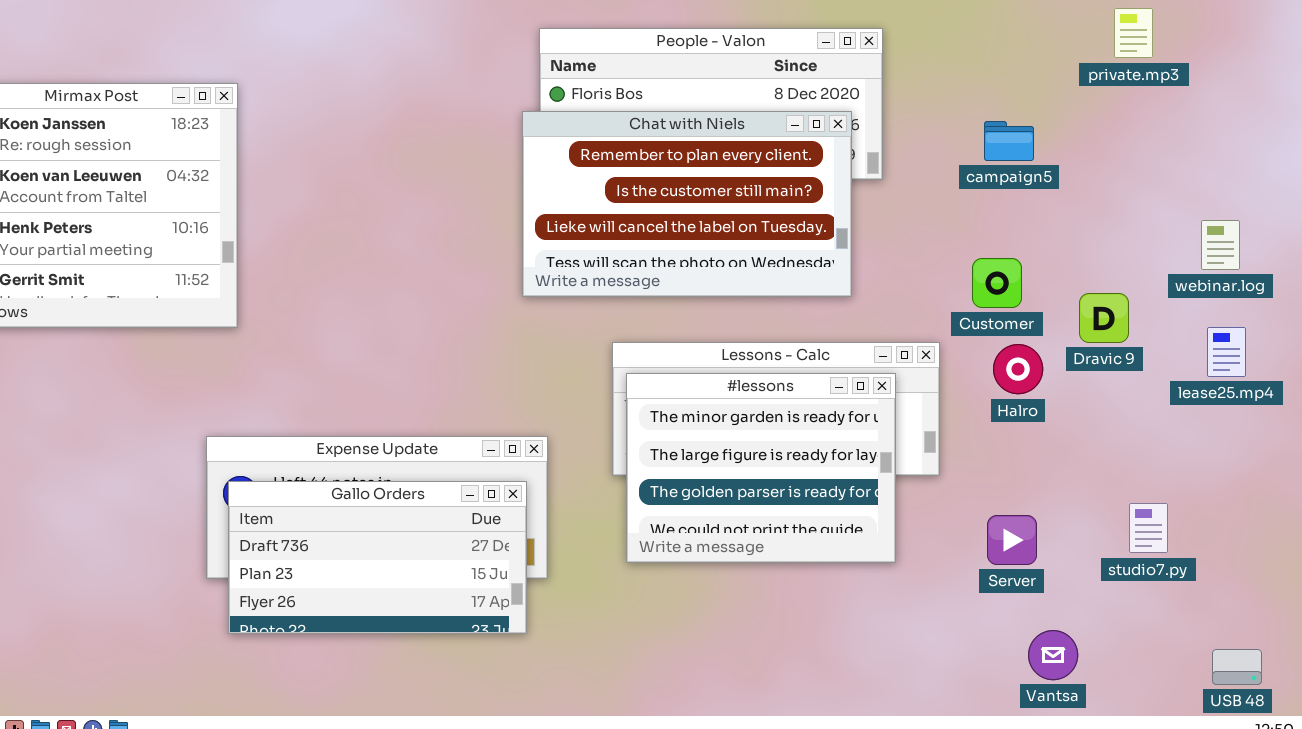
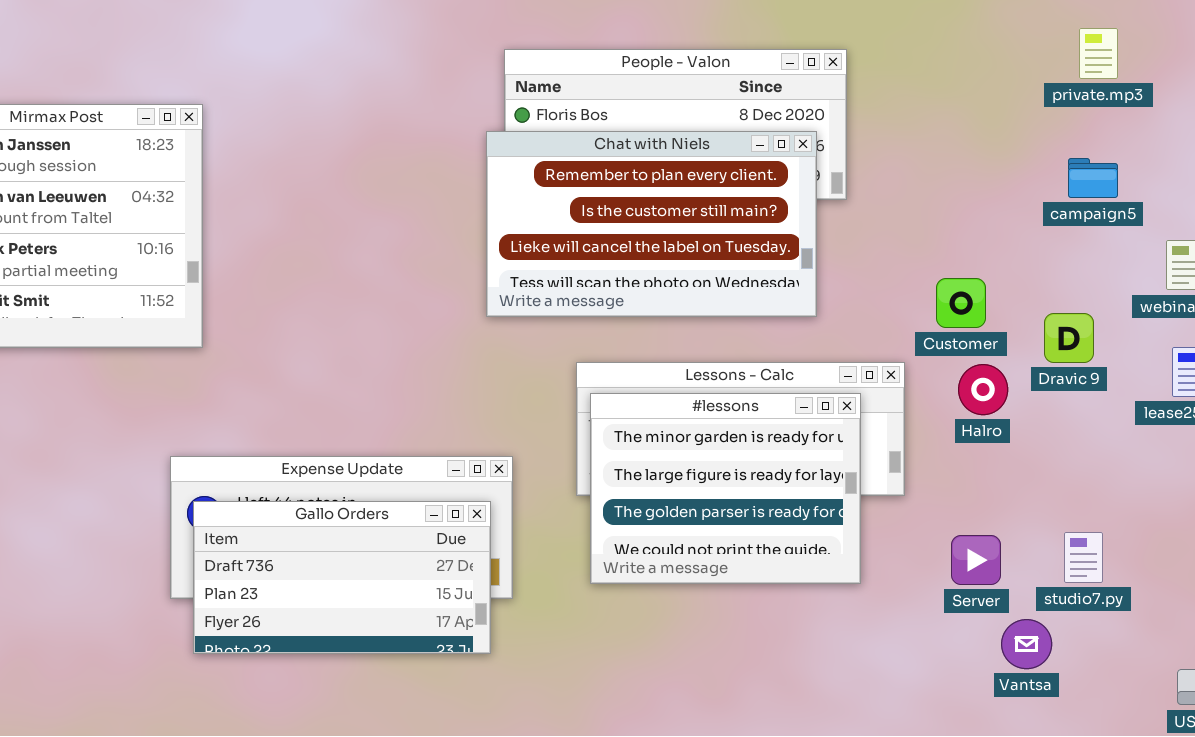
campaign5: [984,121,1034,161] -> [1068,158,1118,198], moved
studio7.py: [1129,503,1168,553] -> [1064,532,1103,583], moved
Vantsa: [1028,630,1078,680] -> [1001,619,1052,669], moved

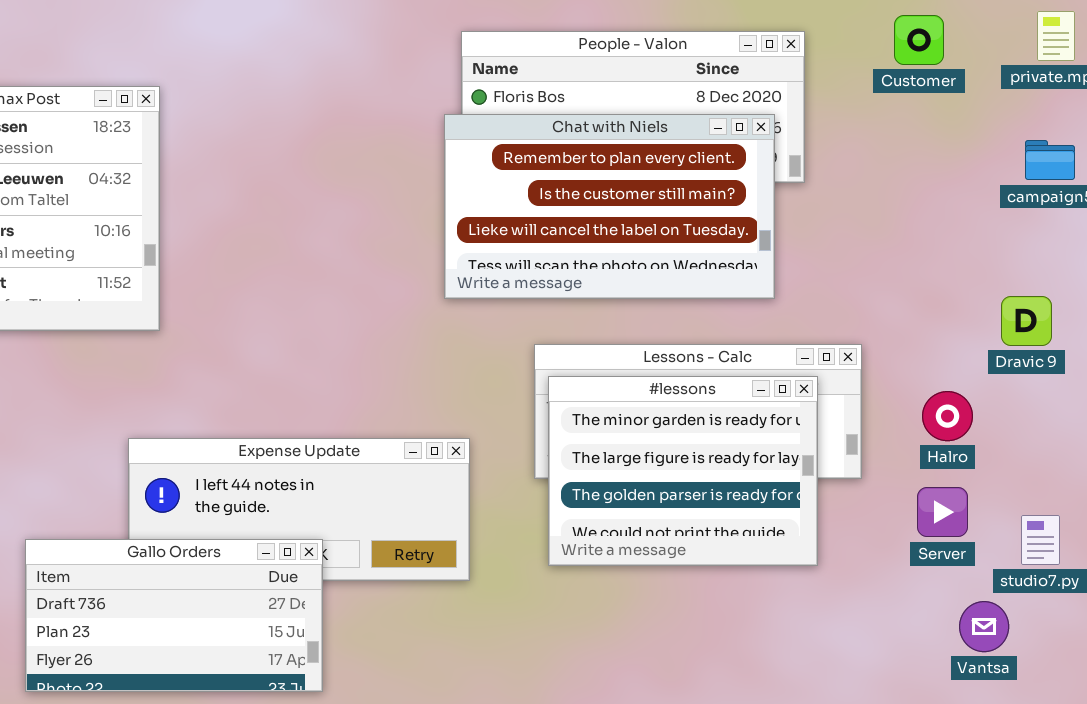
Customer: [936,278,986,328] -> [894,15,944,65], moved
Halro: [958,364,1008,415] -> [922,391,973,441], moved
Gallo Orders: [193,501,491,654] -> [25,539,323,692], moved
Server: [951,535,1001,585] -> [917,487,968,537], moved

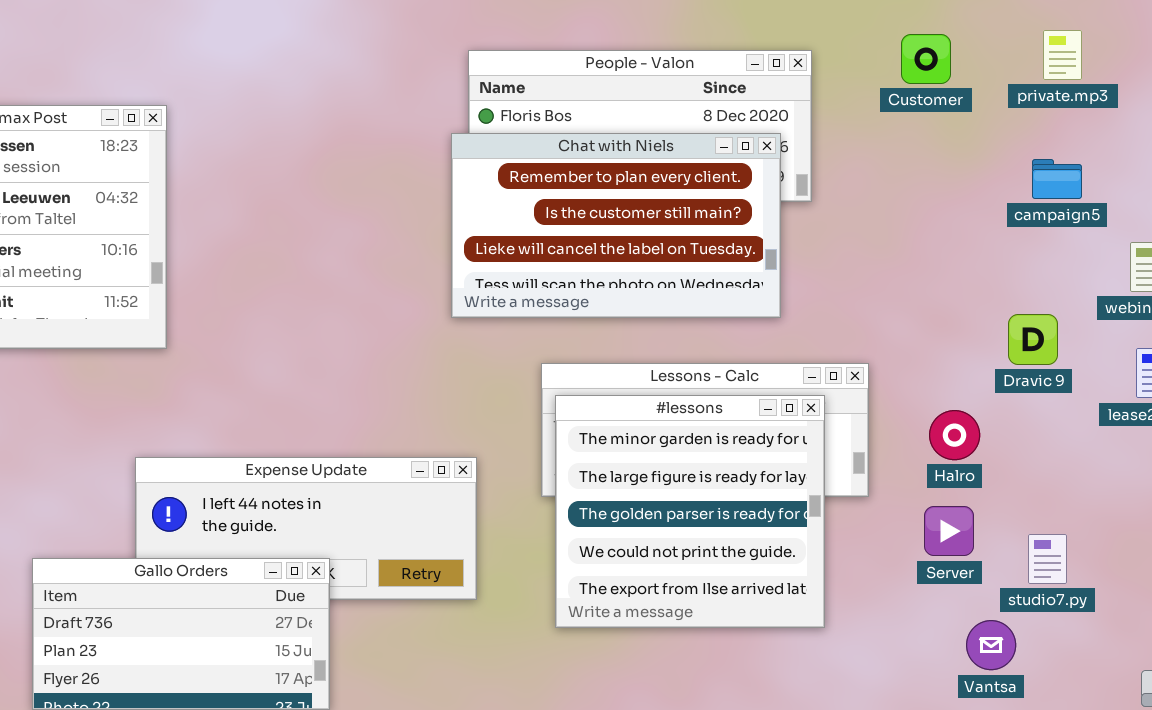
#lessons: [548,376,818,566] -> [555,395,825,628], resized

